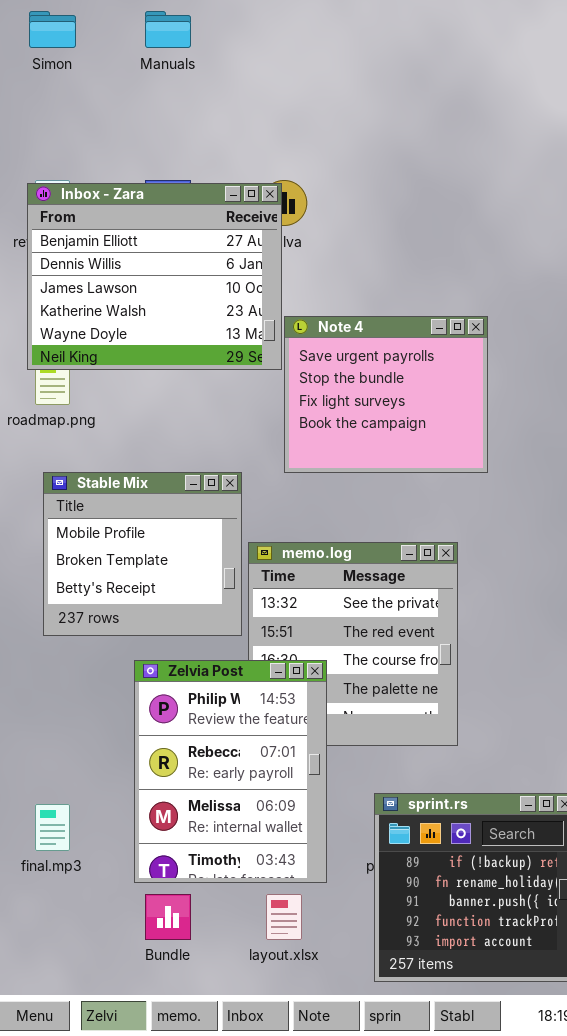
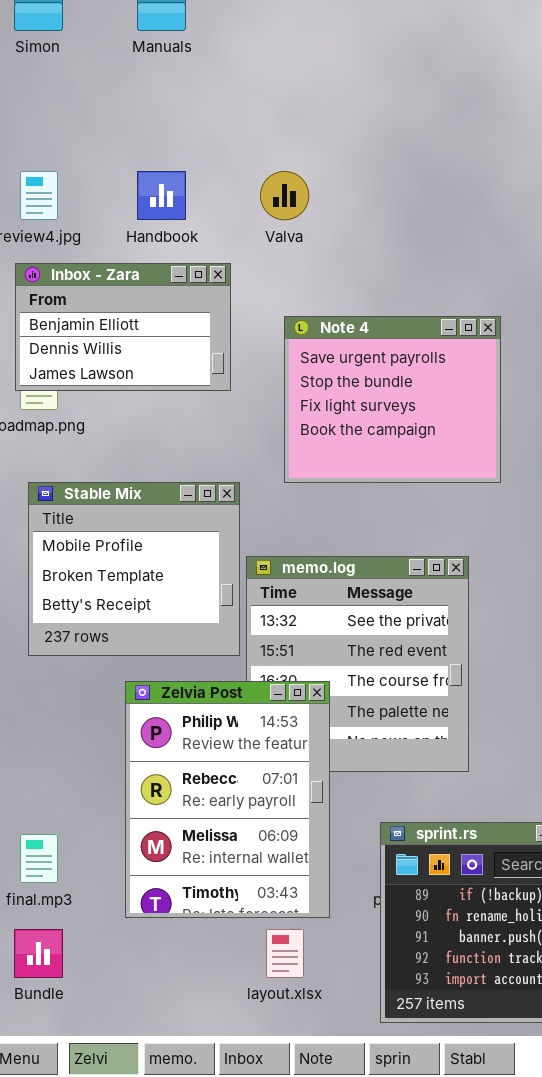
Inbox - Zara: [27,183,282,370] -> [15,263,231,391], moved, resized
Bundle: [145,894,191,940] -> [14,929,63,978], moved

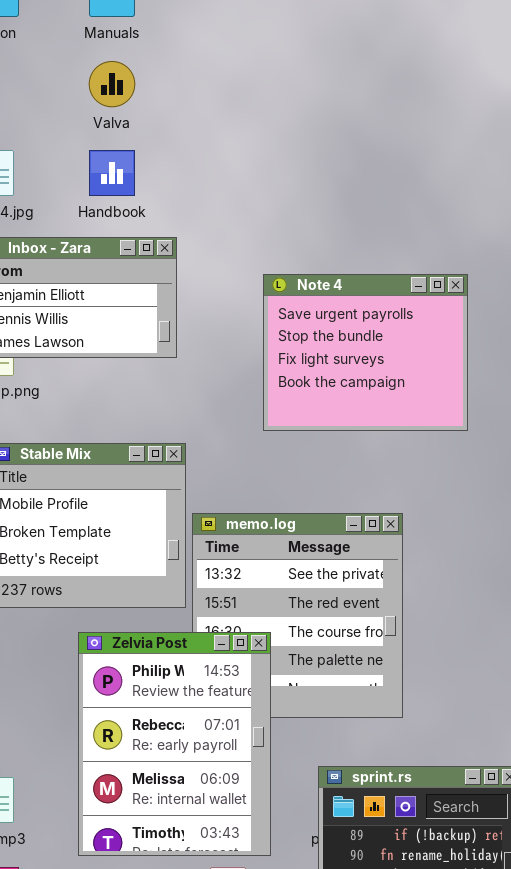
Valva: [260,171,309,220] -> [89,61,135,107], moved
Note 4: [284,316,501,483] -> [263,274,468,431], moved

